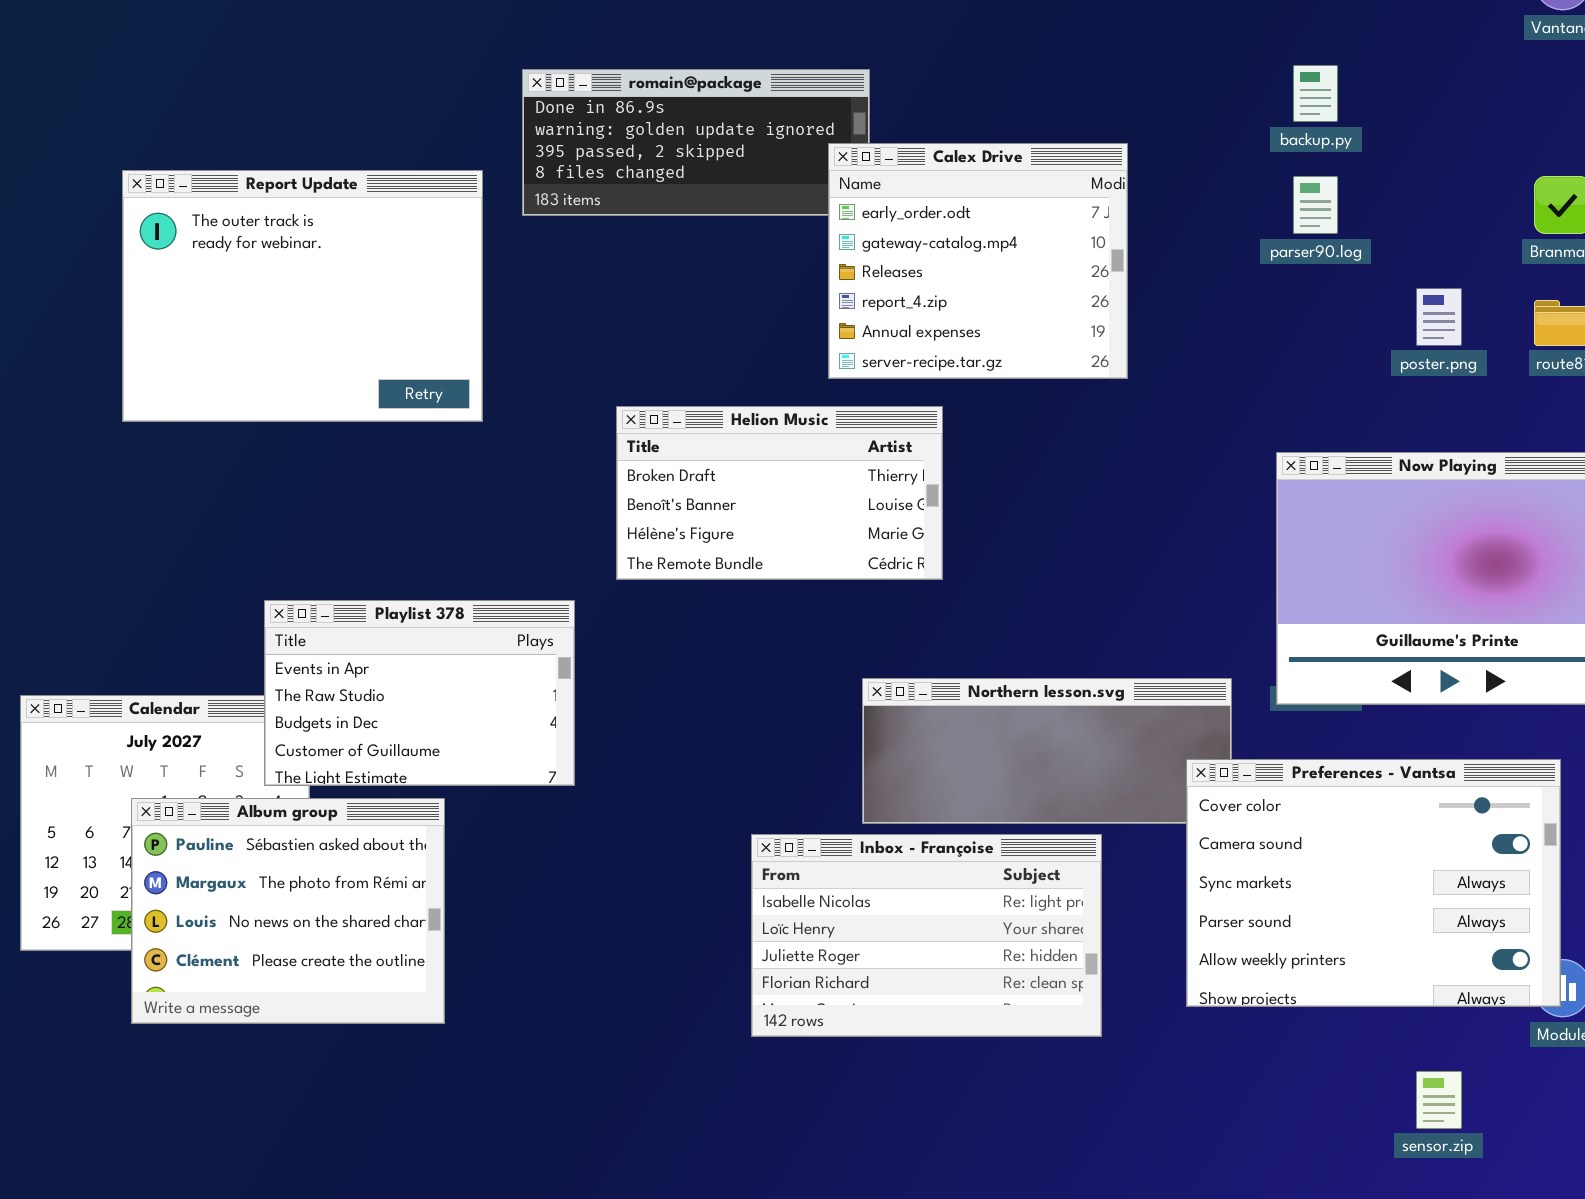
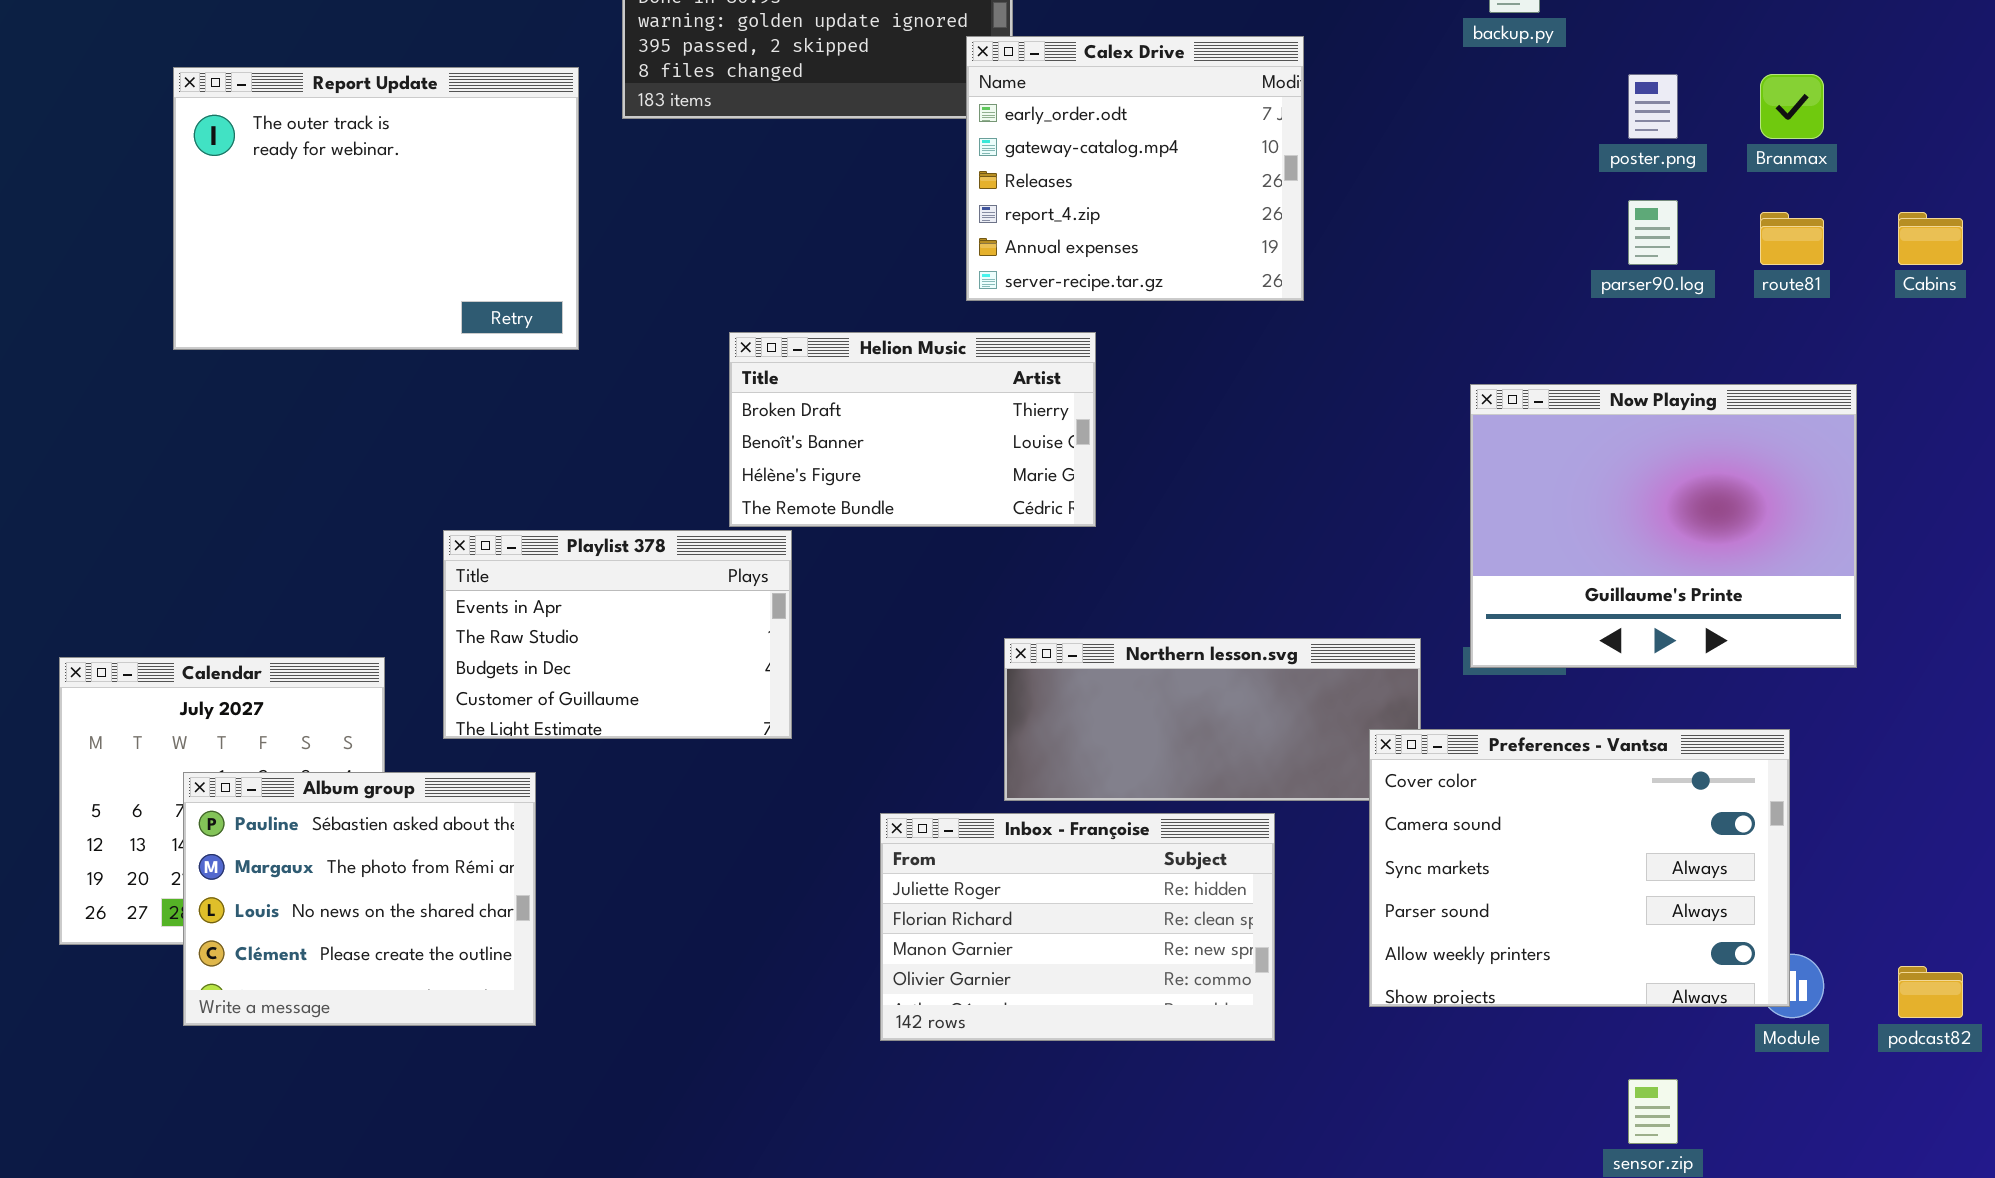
parser90.log: [1293,176,1338,234] -> [1628,200,1678,265], moved
poster.png: [1416,288,1462,346] -> [1628,74,1678,139], moved
Playlist 378: [264,600,575,786] -> [443,530,792,739], moved
Inbox - Françoise: [751,834,1102,1037] -> [880,813,1275,1041], scrolled down 2 rows

